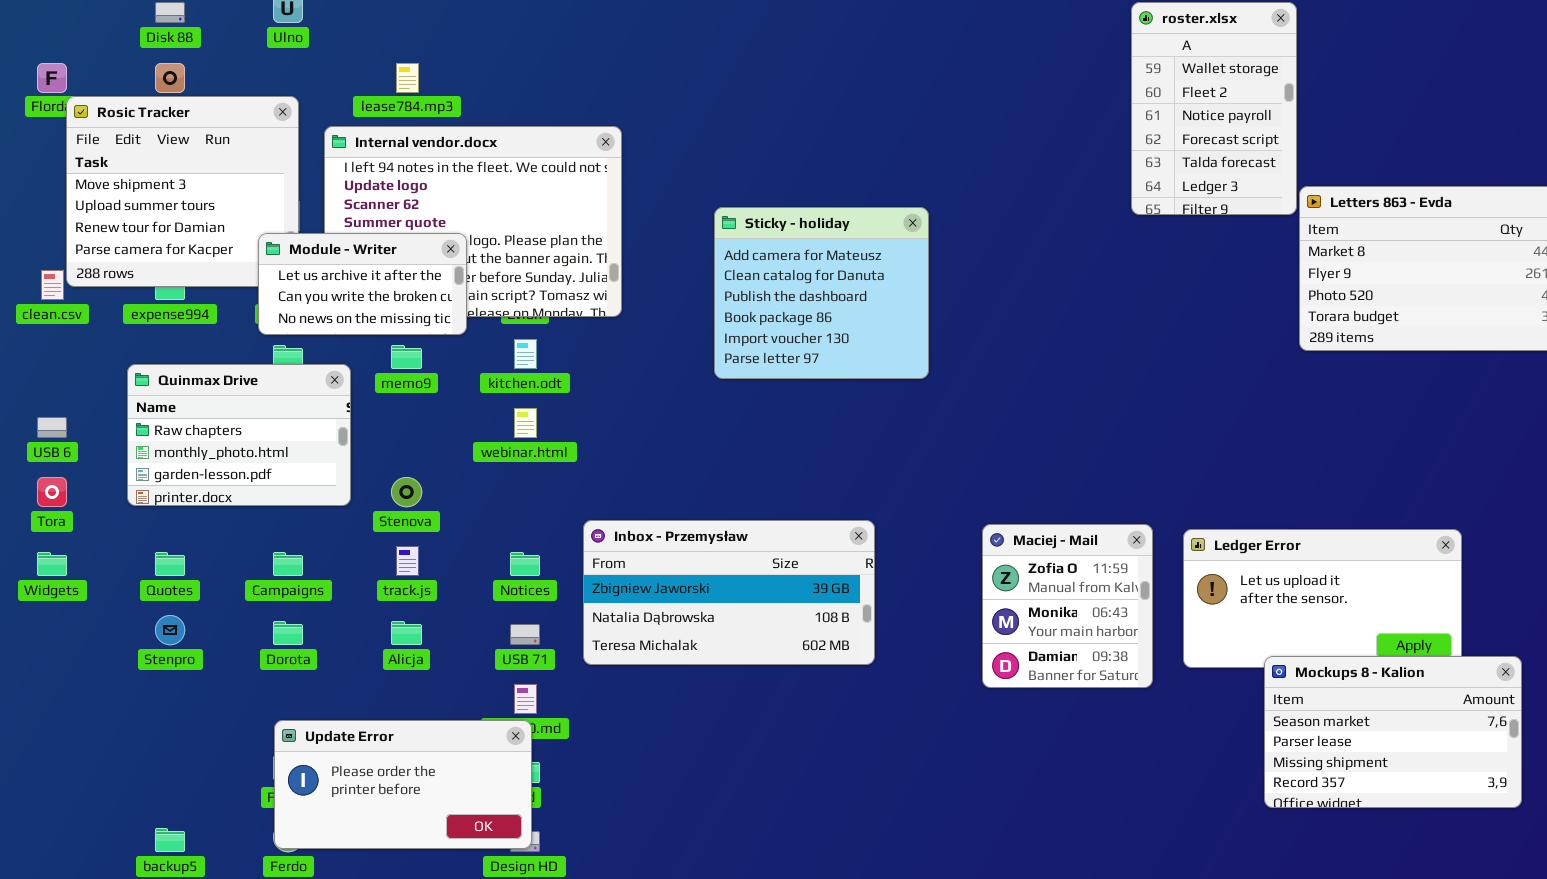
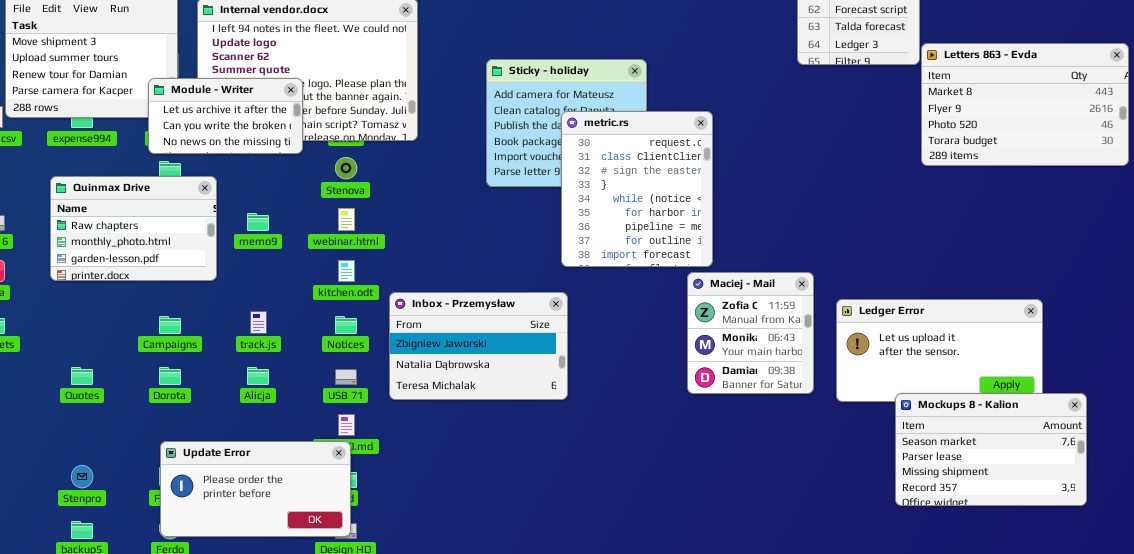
metric.rs: none -> [561,111,713,267], opened
kitchen.odt: [514,339,537,369] -> [338,260,355,282], moved
memo9: [391,345,422,369] -> [247,213,269,231], moved
Stenova: [391,477,422,507] -> [335,157,357,179], moved
Inbox - Przemysław: [583,520,875,665] -> [389,292,568,400], resized
Maciej - Mail: [982,524,1153,688] -> [687,272,814,394], moved
Quotes: [155,552,185,576] -> [71,367,93,385], moved
Stenpro: [155,615,185,645] -> [71,465,93,488], moved

